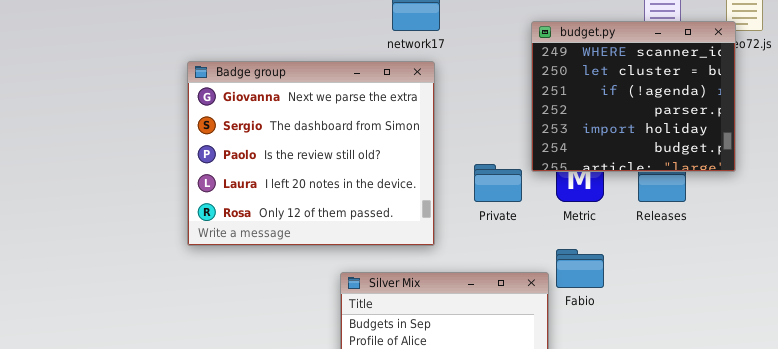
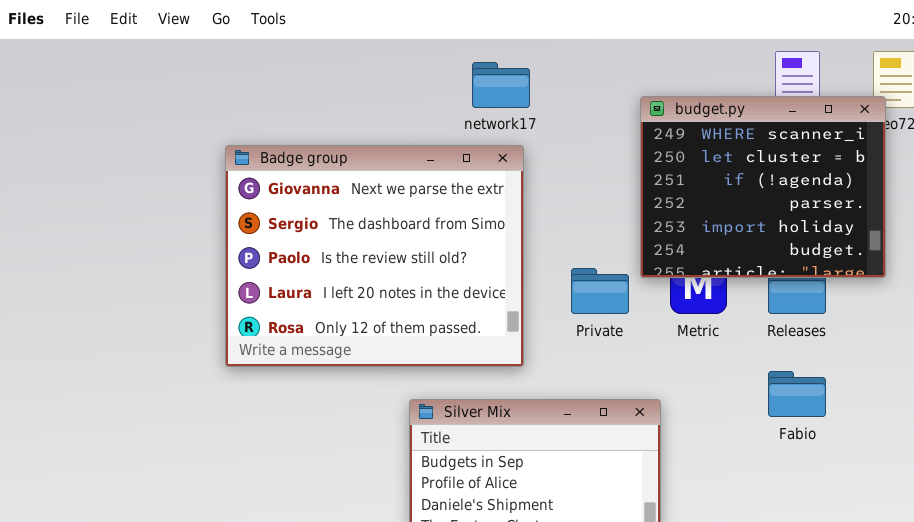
Fabio: [556,249,604,288] -> [768,371,826,417], moved

